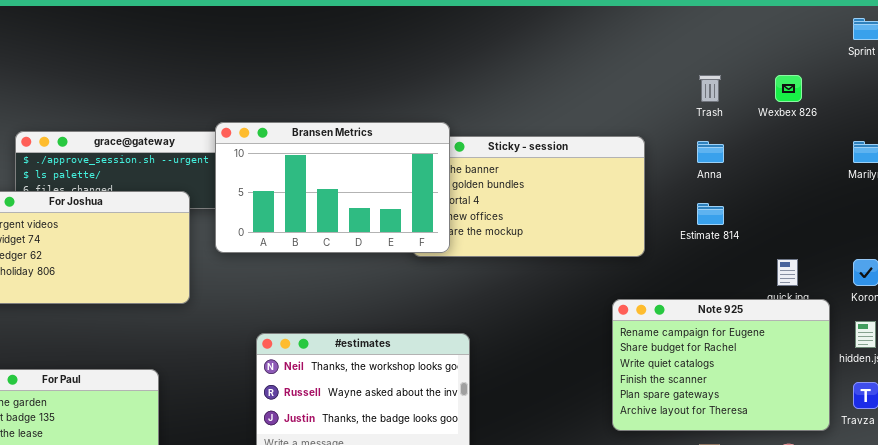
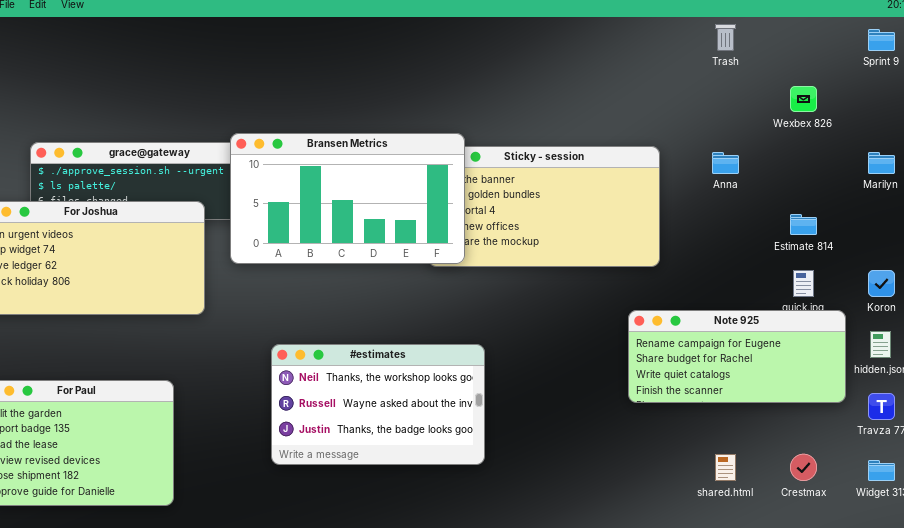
Trash: [699,75,721,102] -> [715,24,736,51], moved
Estimate 814: [697,203,724,225] -> [790,214,817,235], moved
Note 925: [612,299,830,431] -> [628,310,846,403], resized

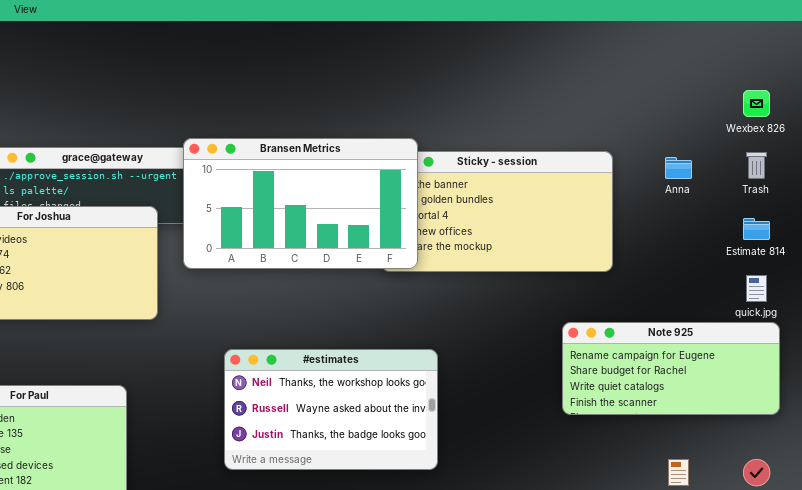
Trash: [715,24,736,51] -> [746,152,767,179], moved
Note 925: [628,310,846,403] -> [562,322,780,415], moved

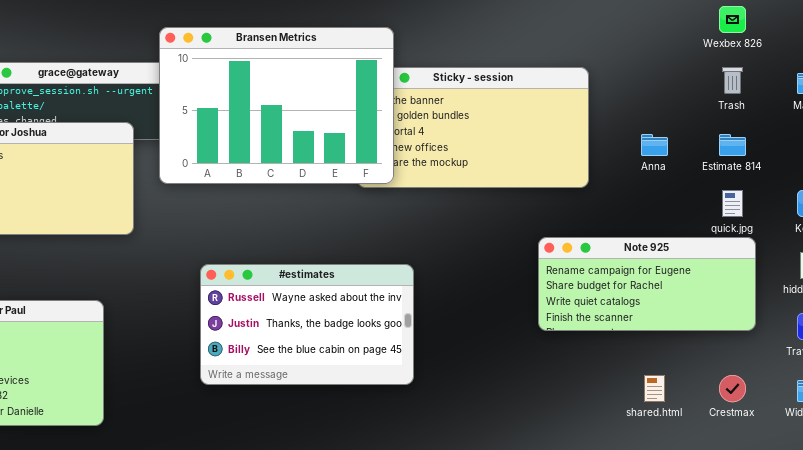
Bransen Metrics: [183,138,418,269] -> [159,27,394,184], resized
Anna: [665,157,692,179] -> [641,134,668,156], moved
#estimates: [224,349,438,470] -> [200,264,414,385], scrolled down 1 row

